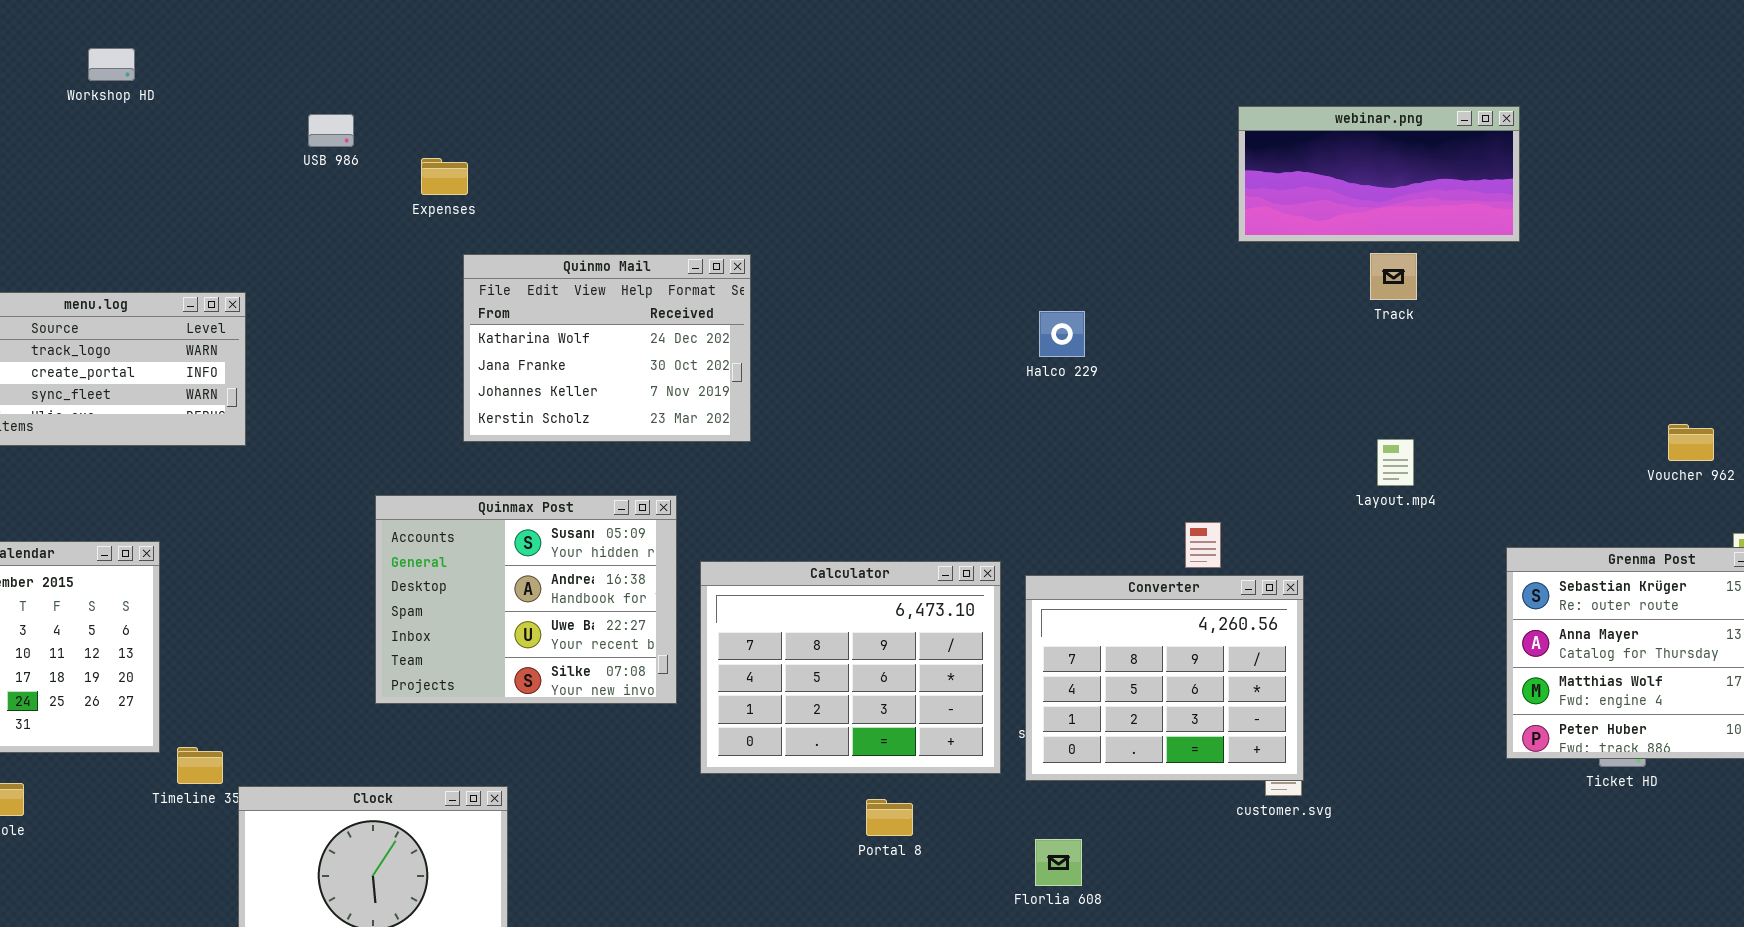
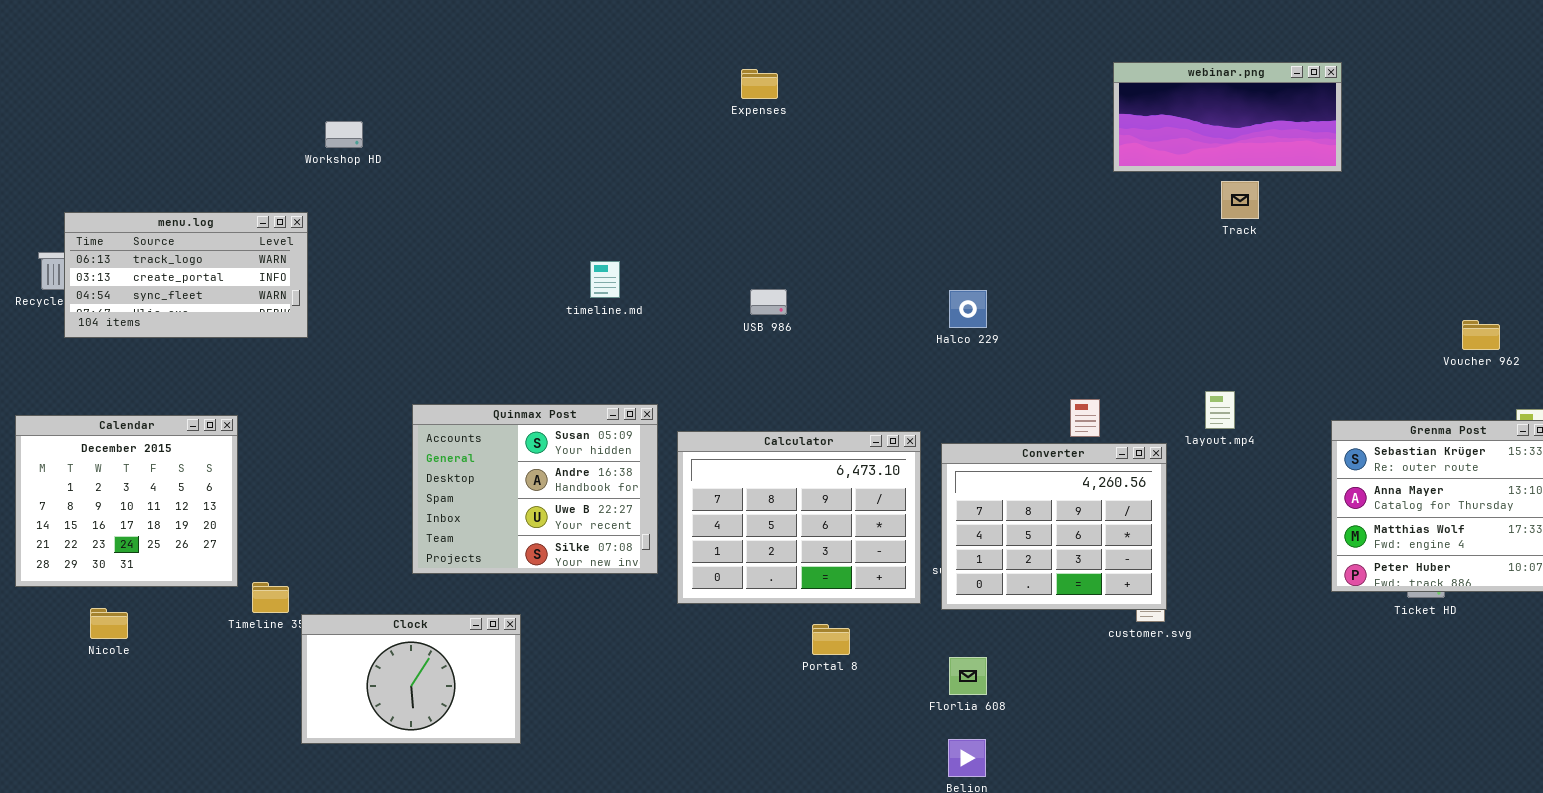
Workshop HD: [88,48,135,81] -> [325,121,363,148], moved
USB 986: [308,114,354,147] -> [750,289,787,315], moved
Expenses: [421,158,468,195] -> [741,69,778,99], moved
Quinmo Mail: [463,254,751,442] -> none, closed
Halco 229: [1039,311,1085,357] -> [949,290,987,328], moved
layout.mp4: [1377,439,1414,486] -> [1205,391,1235,429], moved
Quinmax Post: [375,495,677,704] -> [412,404,658,574], moved

